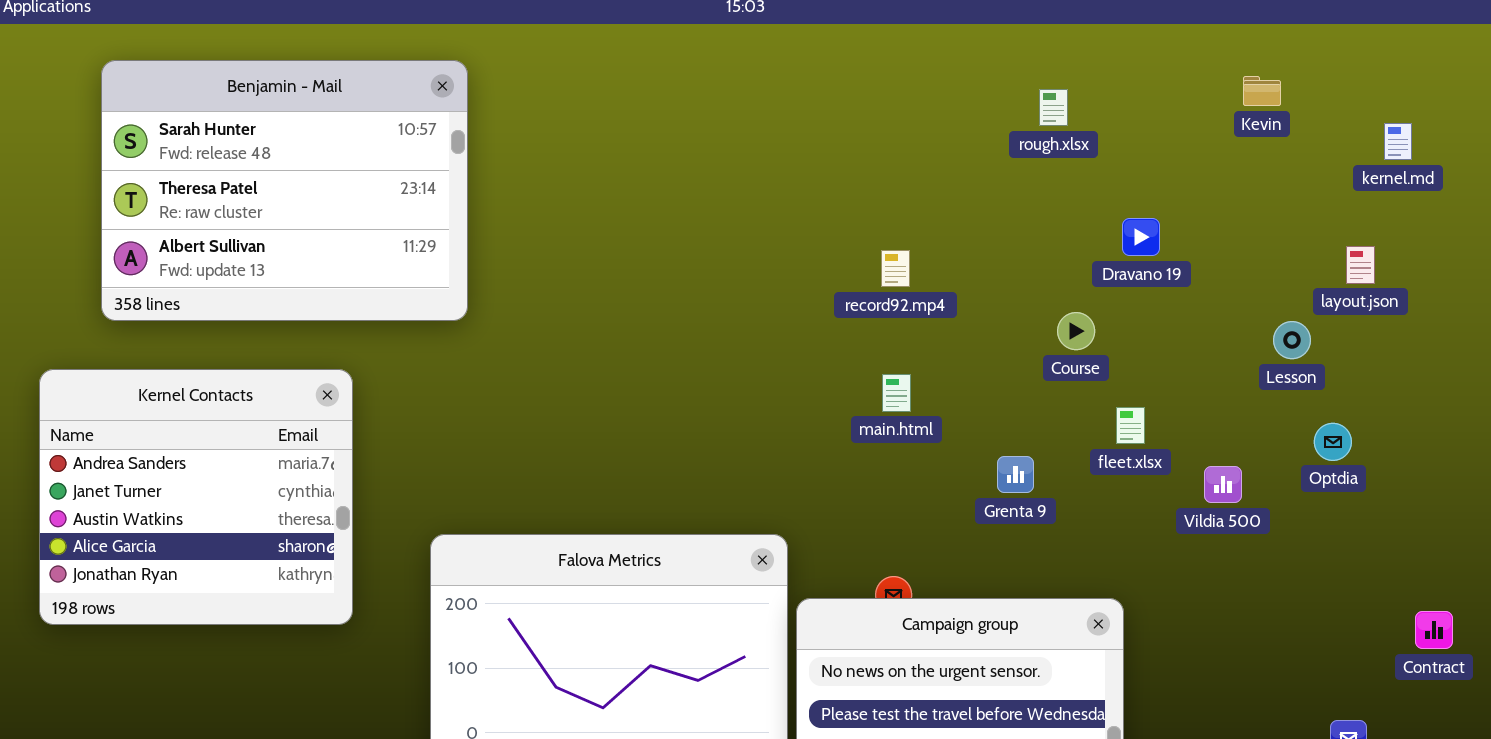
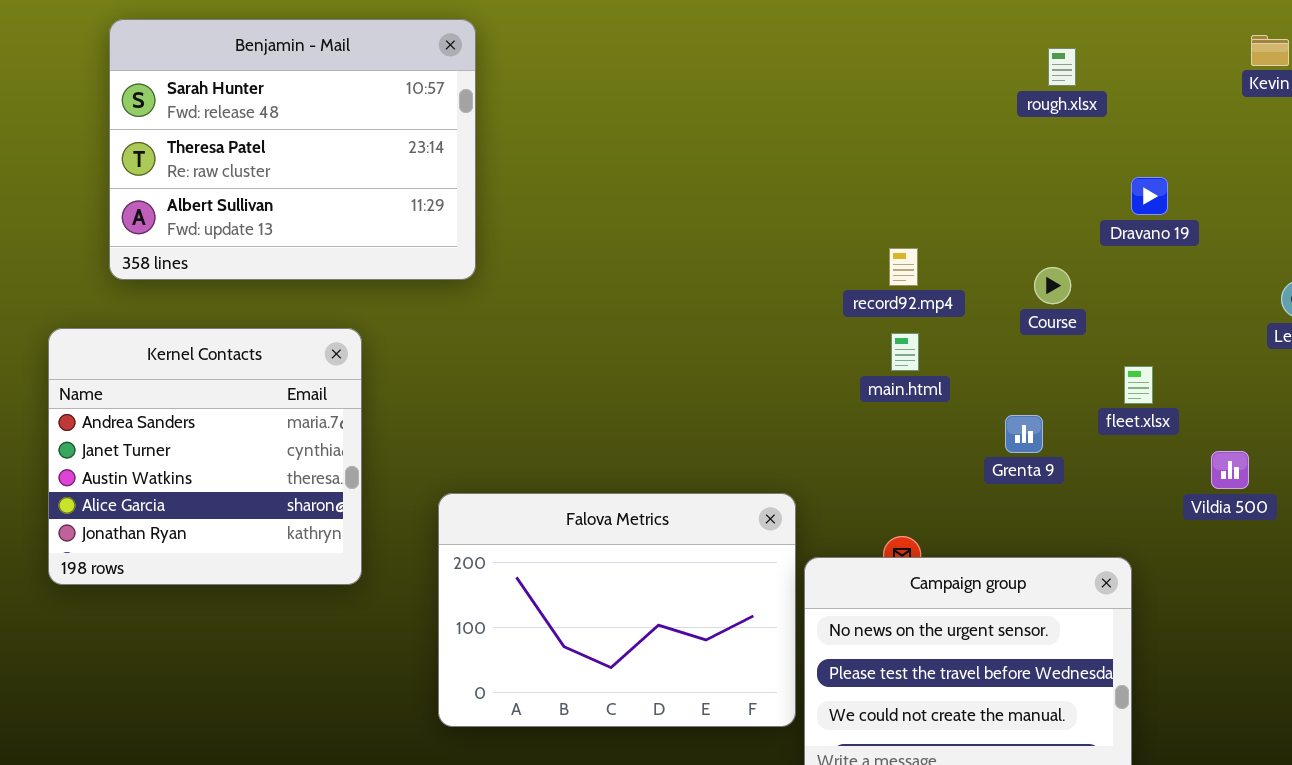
record92.mp4: [881,250,910,287] -> [889,248,918,286], moved
Course: [1057,312,1095,350] -> [1034,267,1071,304], moved
Vildia 500: [1204,466,1242,503] -> [1211,451,1249,489], moved

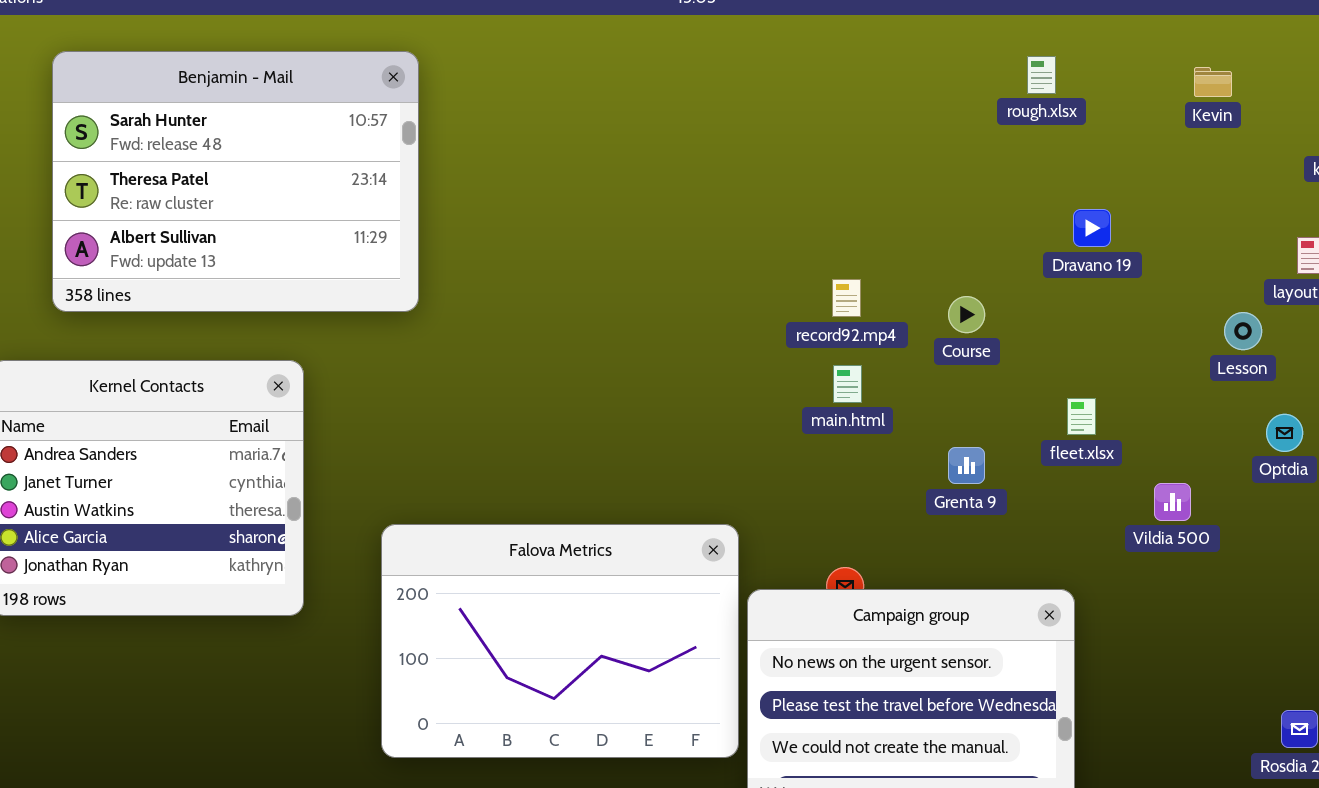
rough.xlsx: [1048,48,1076,86] -> [1027,56,1056,94], moved
Course: [1034,267,1071,304] -> [948,296,985,333], moved

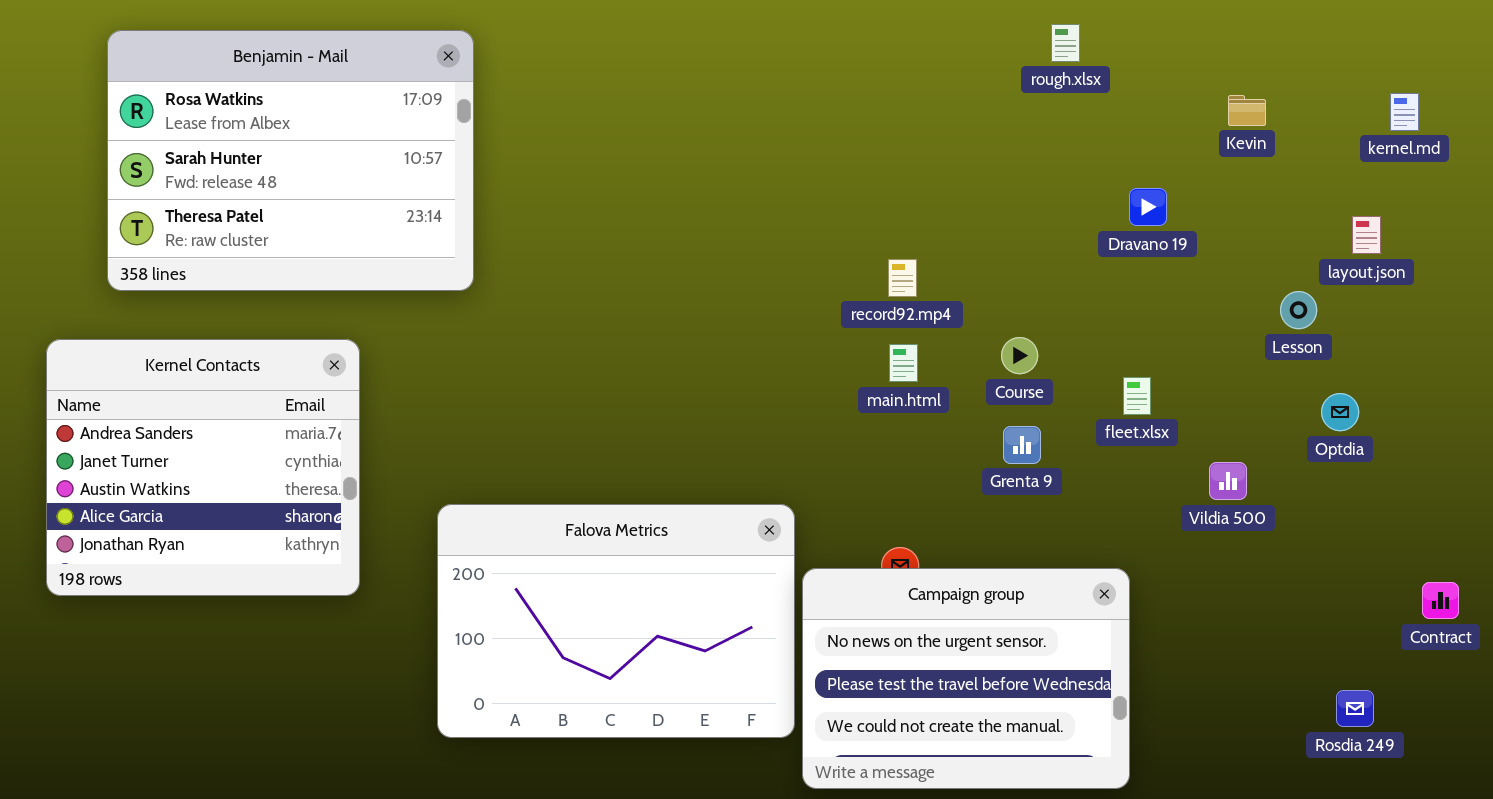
Benjamin - Mail: [52,51,419,312] -> [107,30,474,291], scrolled up 1 row
rough.xlsx: [1027,56,1056,94] -> [1051,24,1080,62], moved
Kevin: [1194,67,1232,97] -> [1228,95,1266,126], moved
Course: [948,296,985,333] -> [1001,337,1038,374], moved

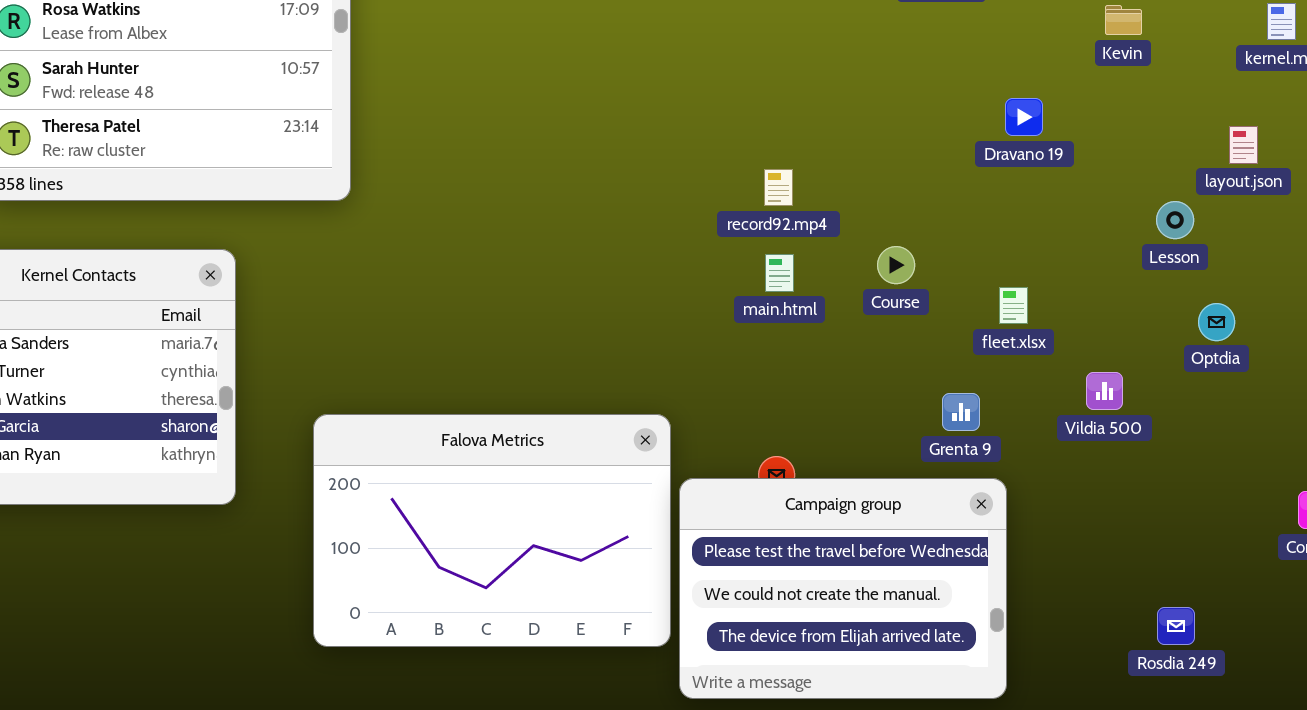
Grenta 9: [1003,426,1041,464] -> [942,393,980,431], moved
Campaign group: [802,568,1130,789] -> [679,478,1007,699], scrolled down 1 row
Rosdia 249: [1336,690,1374,727] -> [1157,607,1195,645], moved

